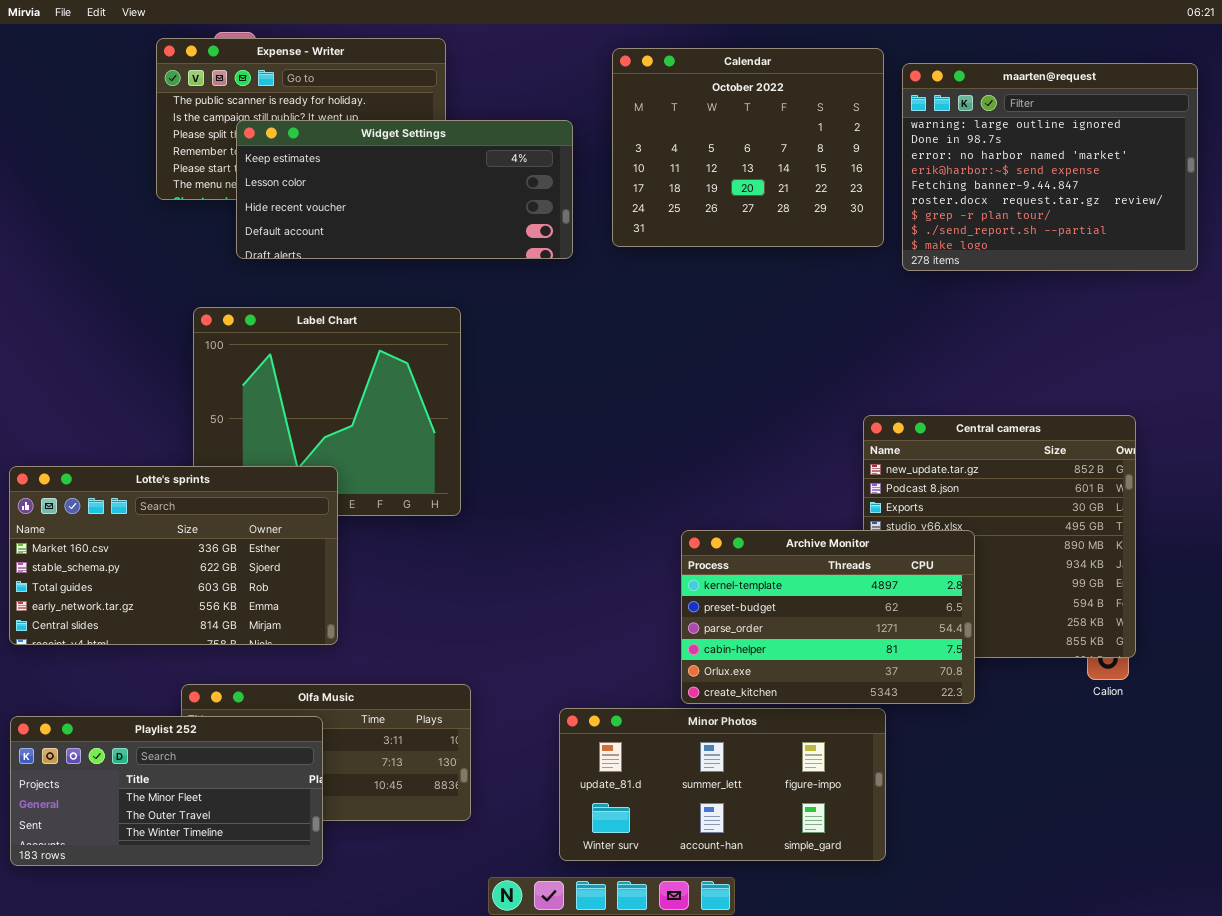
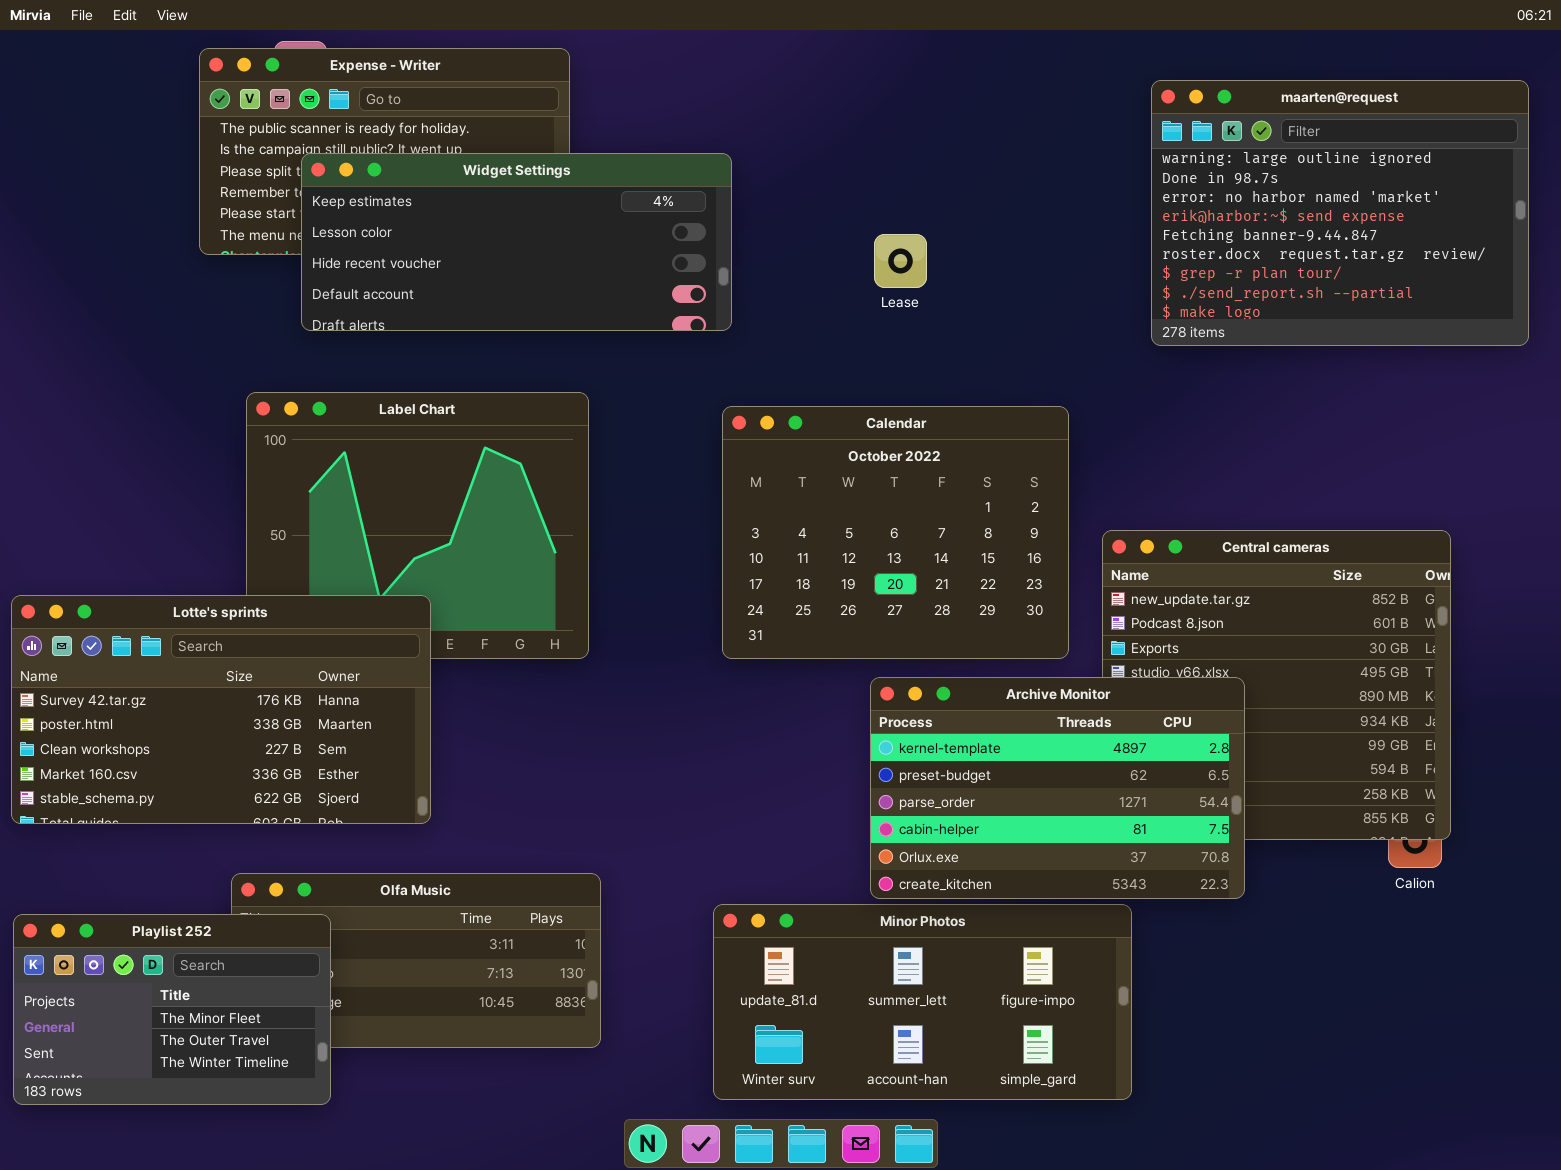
Calendar: [612,48,884,247] -> [722,406,1069,659], moved
Lotte's sprints: [9,466,338,645] -> [11,595,431,824], scrolled up 3 rows
Playlist 252: [10,716,323,866] -> [13,914,331,1105], resized

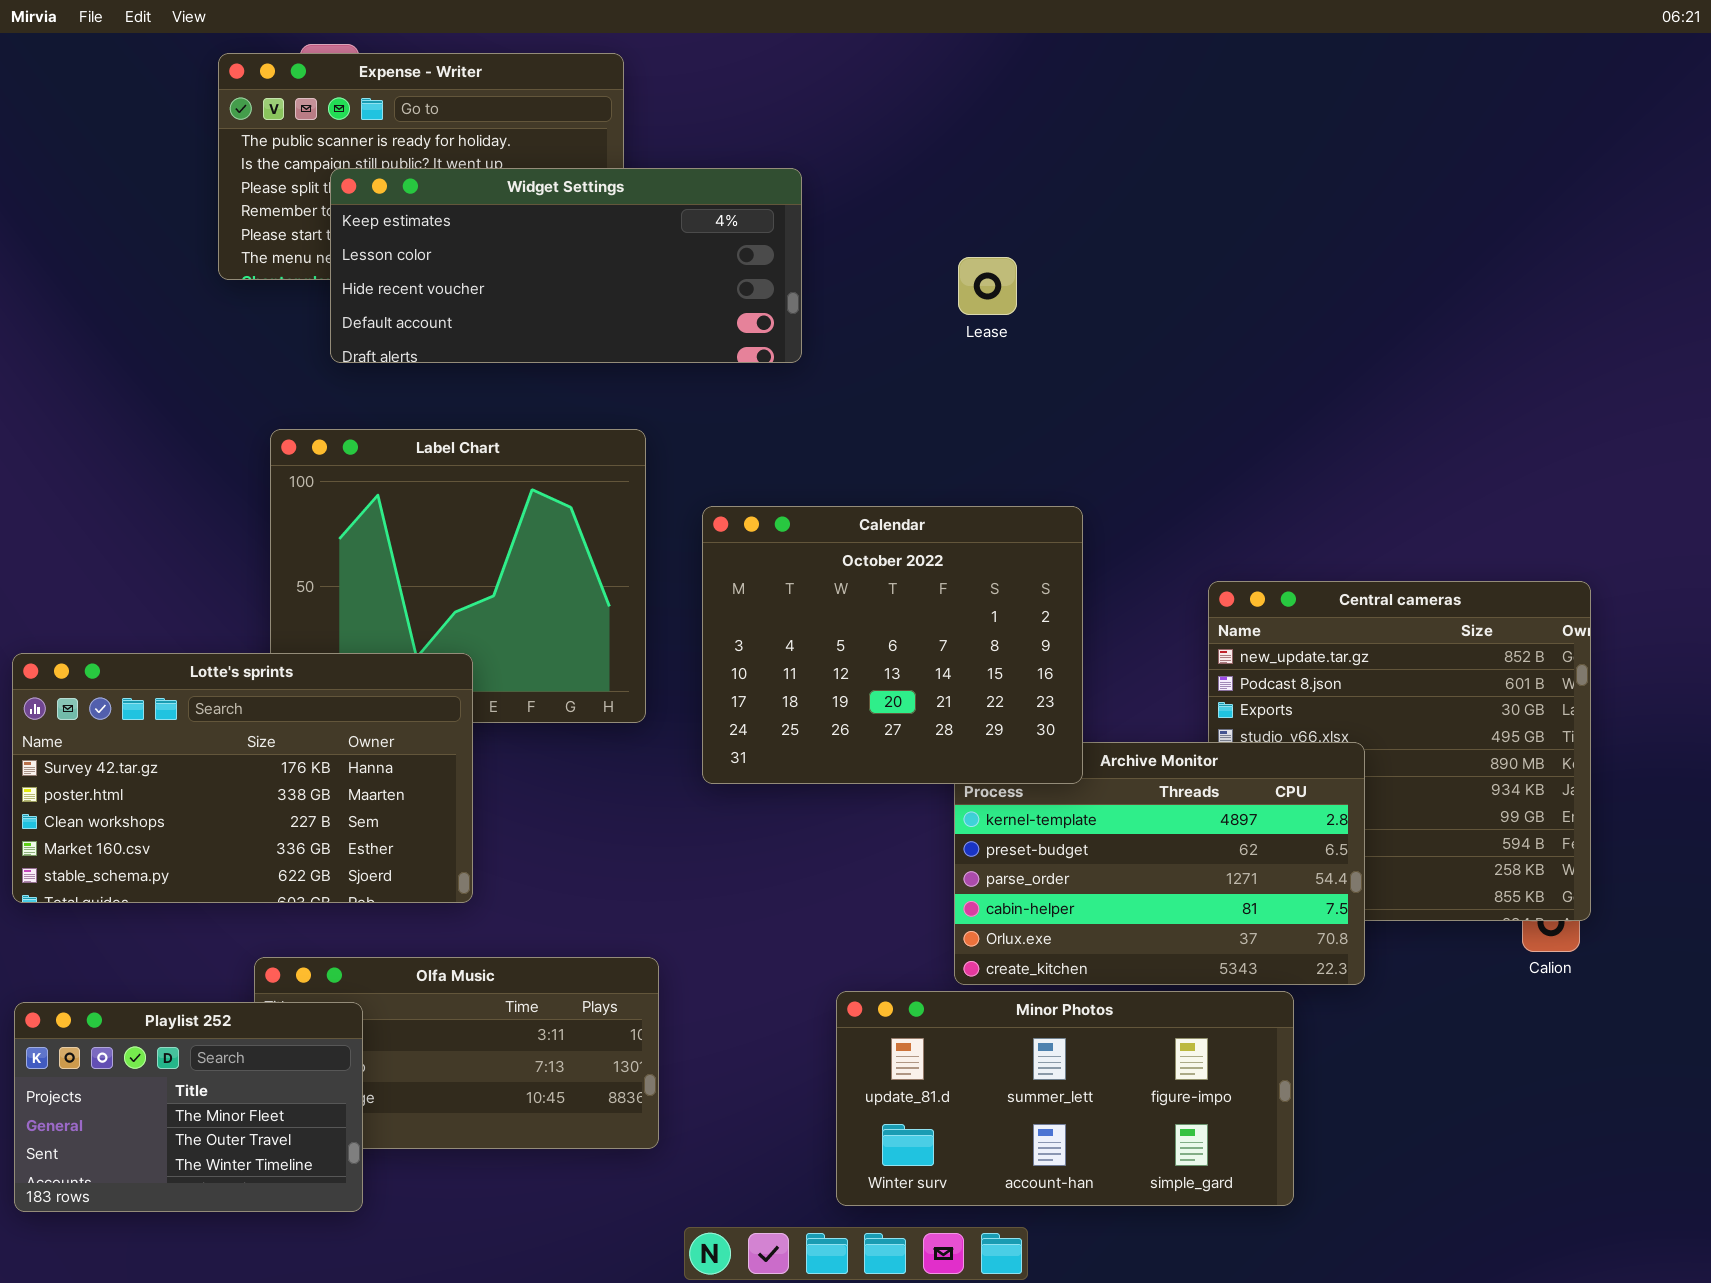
maarten@request: [1151,80,1529,346] -> none, closed
Calendar: [722,406,1069,659] -> [702,506,1083,784], moved
Minor Photos: [713,904,1132,1100] -> [836,991,1294,1206], moved

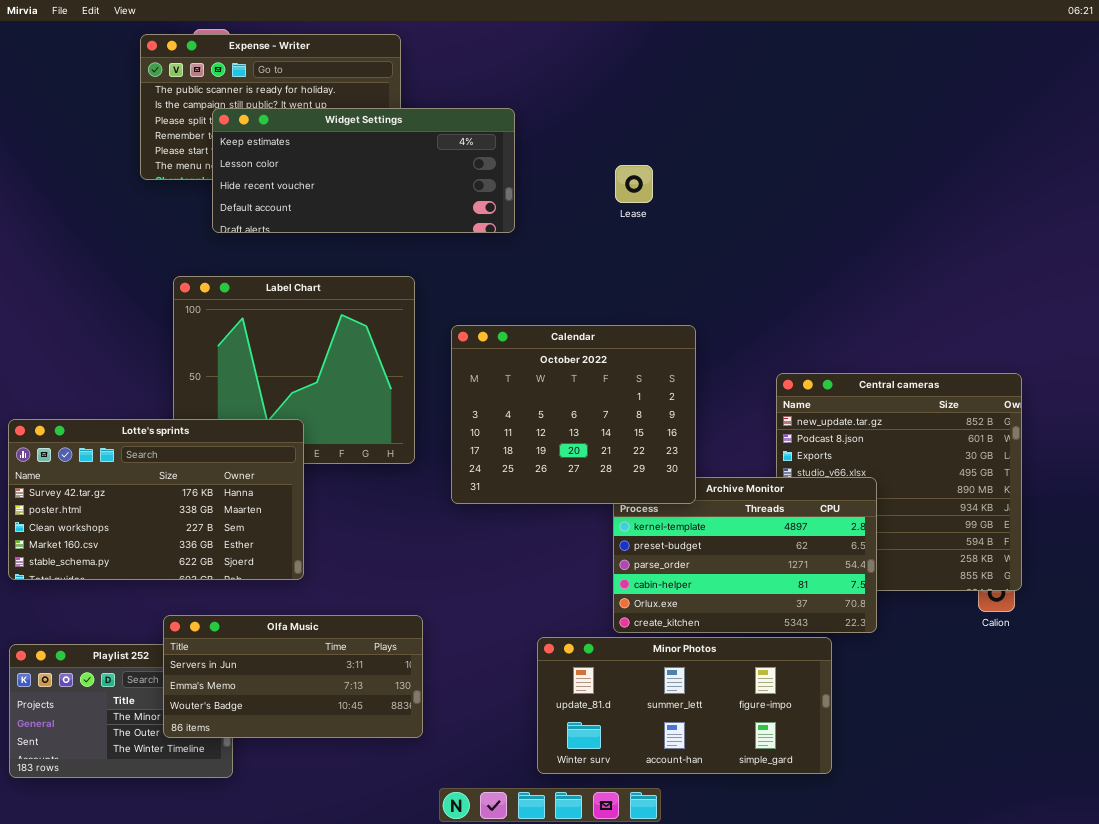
Olfa Music: [254,957,659,1149] -> [163,615,423,738], raised

